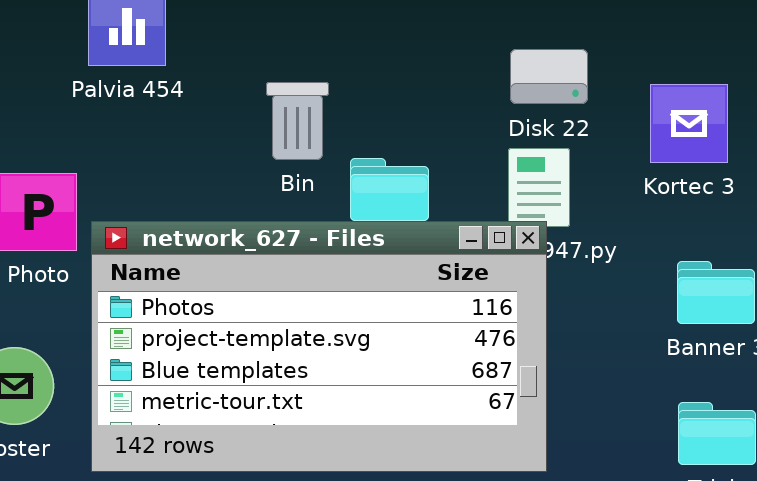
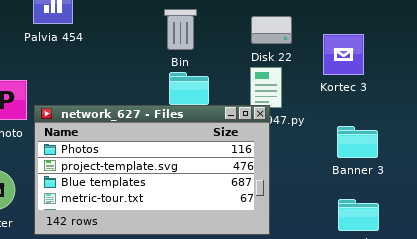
Bin: [266,82,329,160] -> [164,9,197,50], moved

